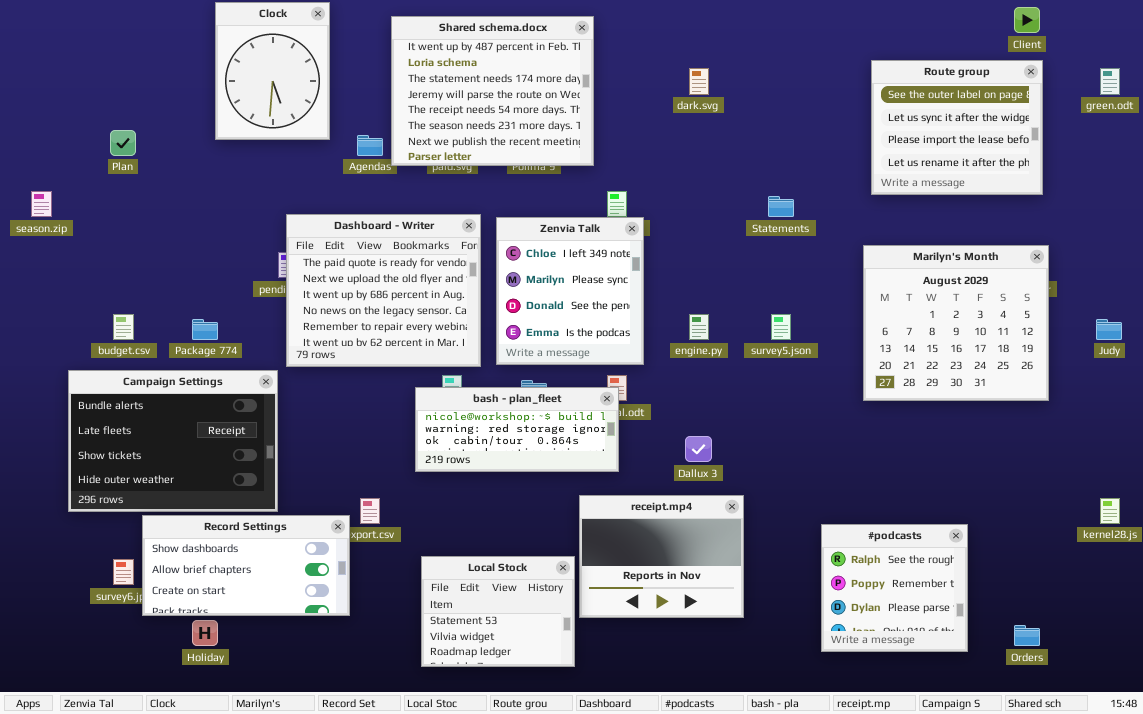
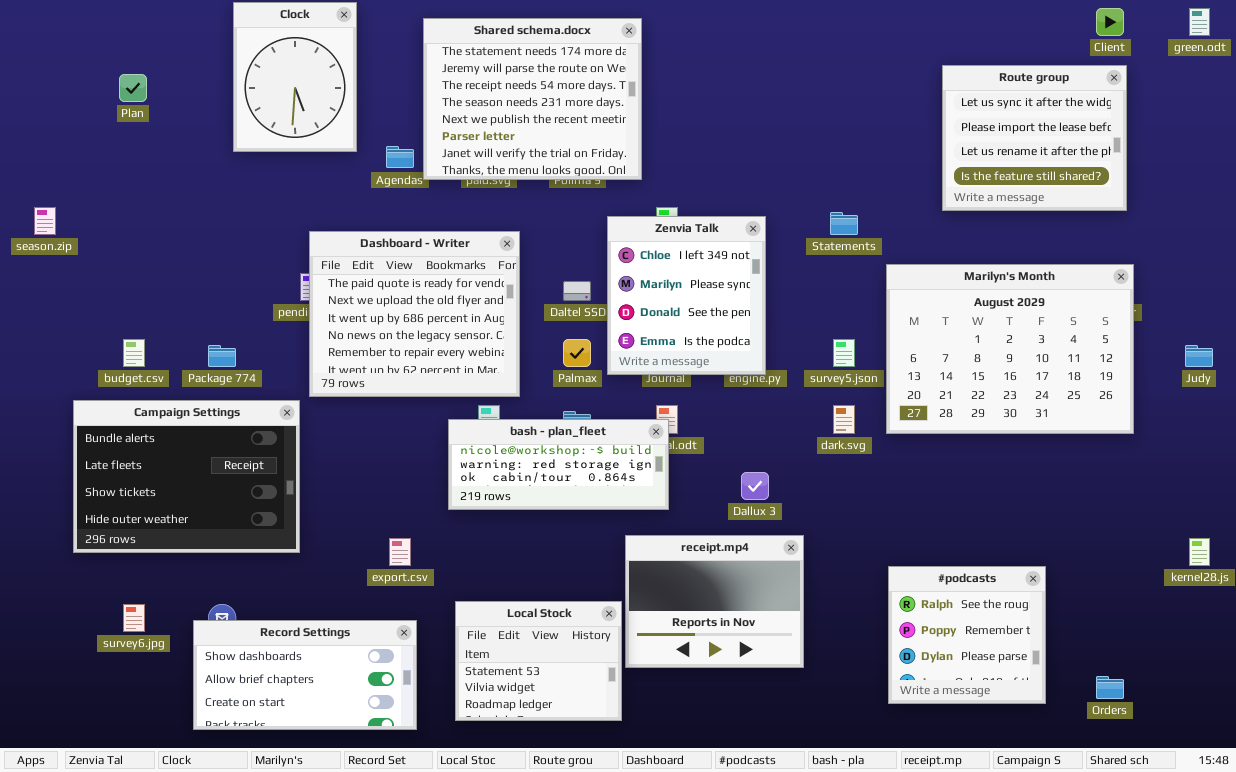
Shared schema.docx: [391,16,594,166] -> [423,18,642,180], scrolled down 2 rows
Route group: [871,60,1043,195] -> [942,65,1127,211], scrolled down 1 row
dark.svg: [689,68,709,95] -> [833,405,855,434], moved
green.odt: [1100,68,1120,95] -> [1189,8,1210,36], moved
Plan: [110,130,136,156] -> [119,74,147,102], moved
Zenvia Talk: [496,217,644,365] -> [607,216,766,375], moved
Marilyn's Month: [863,245,1049,401] -> [886,264,1134,434], resized
Record Settings: [142,515,350,616] -> [193,620,417,730], moved

